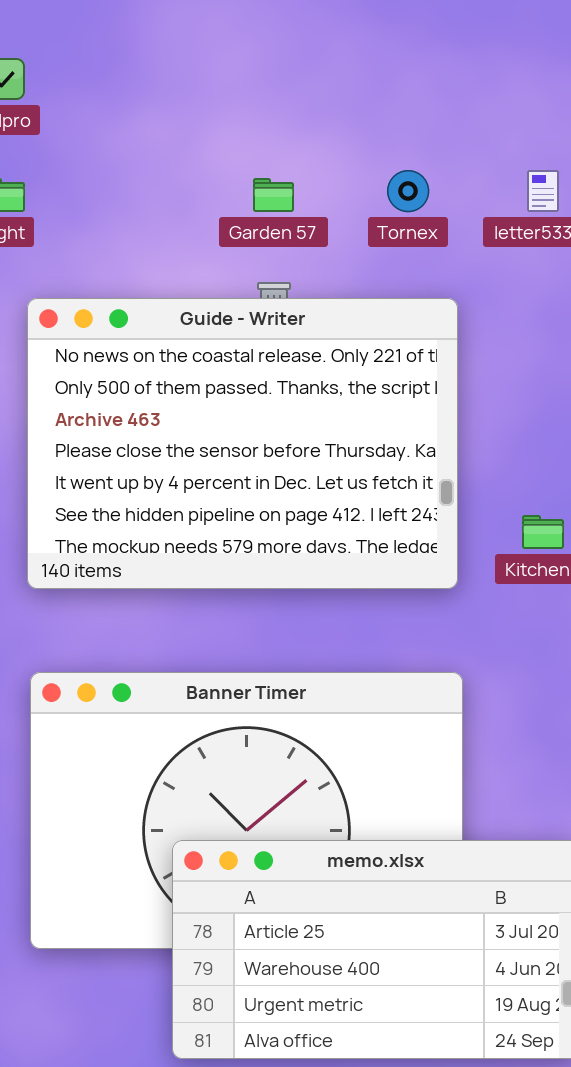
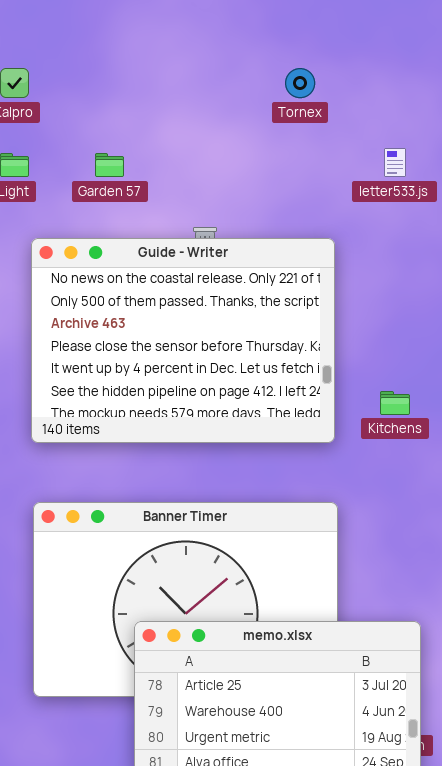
Tornex: [387,170,429,212] -> [285,68,315,98], moved
Garden 57: [253,178,294,212] -> [95,153,124,177], moved

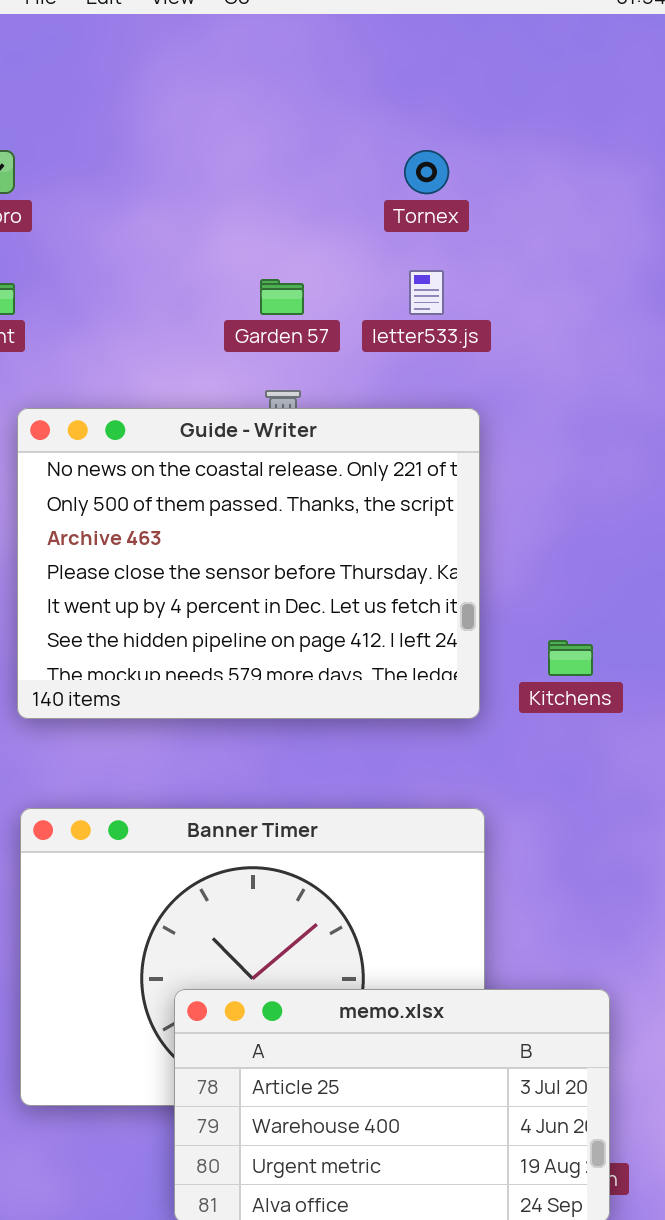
letter533.js: [384,148,406,177] -> [409,270,444,315], moved
Garden 57: [95,153,124,177] -> [260,279,304,315], moved

